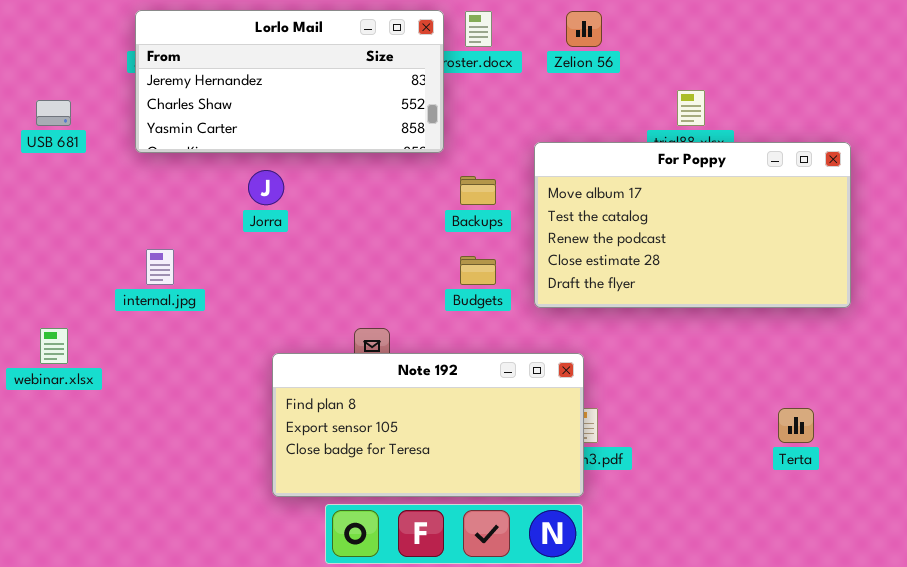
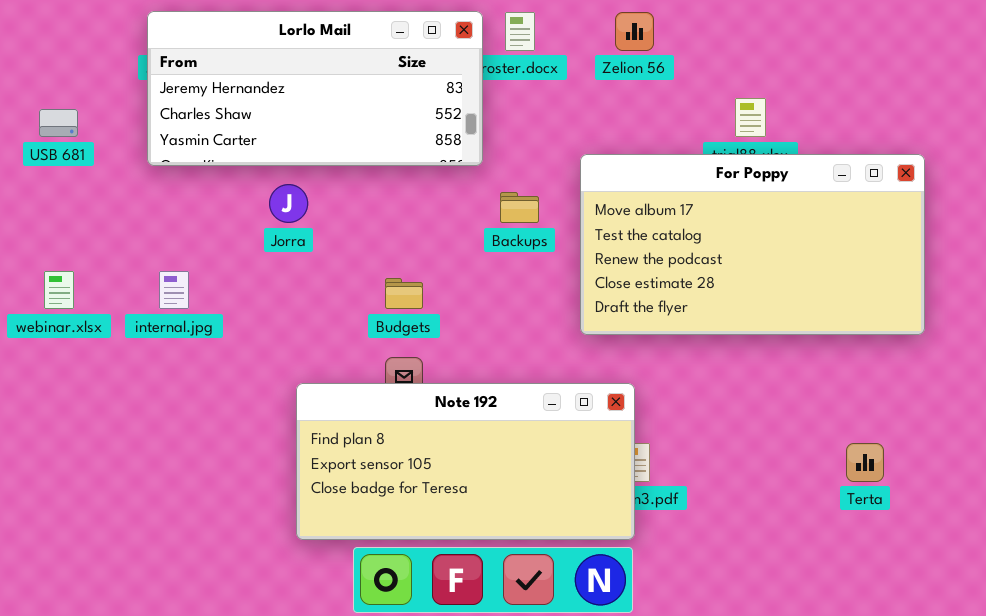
Budgets: [460,256,496,285] -> [385,278,423,309], moved
webinar.xlsx: [40,328,68,364] -> [44,271,74,309], moved

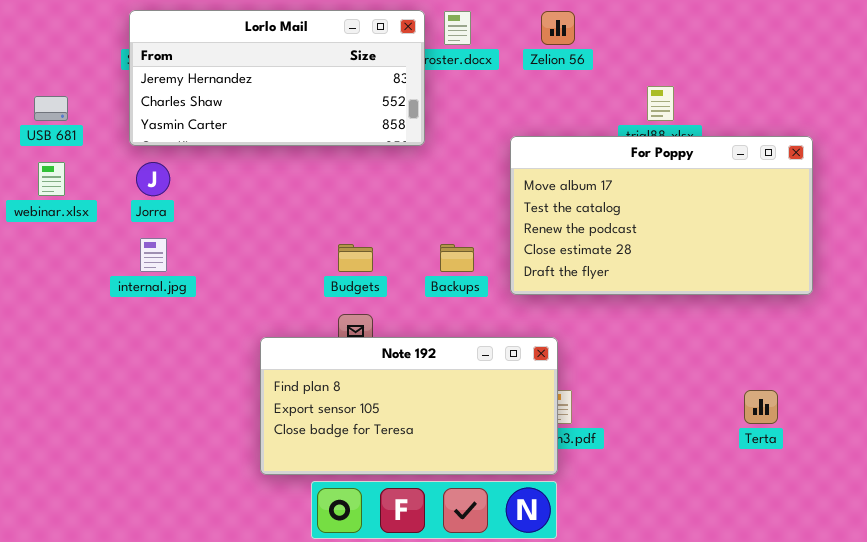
Jorra: [269,184,308,223] -> [136,162,170,196], moved
Backups: [500,192,539,223] -> [440,244,474,272], moved
webinar.xlsx: [44,271,74,309] -> [38,162,65,196], moved

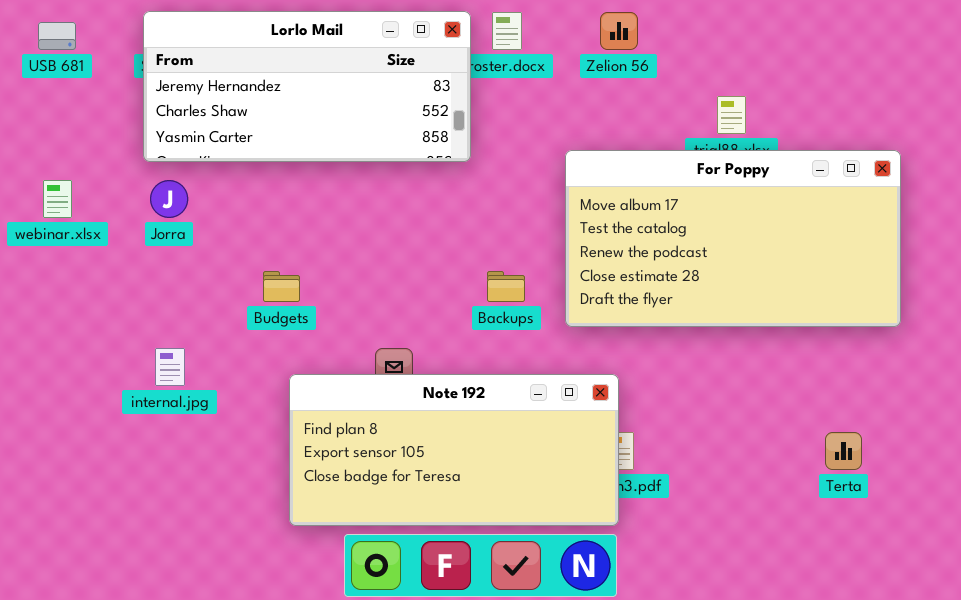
USB 681: [34,96,68,121] -> [38,22,76,50], moved
internal.jpg: [140,238,167,272] -> [155,348,185,386], moved
Budgets: [338,244,373,272] -> [263,271,300,302], moved

